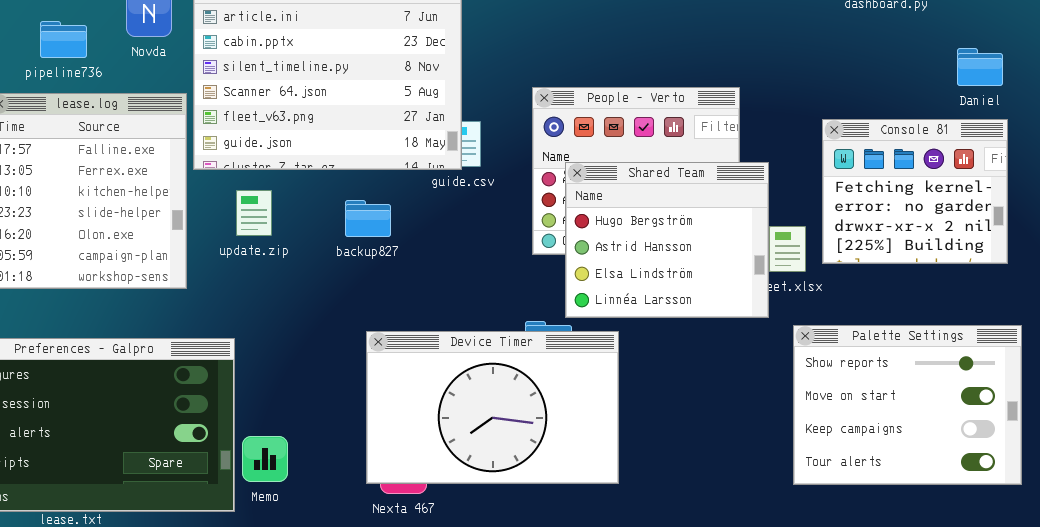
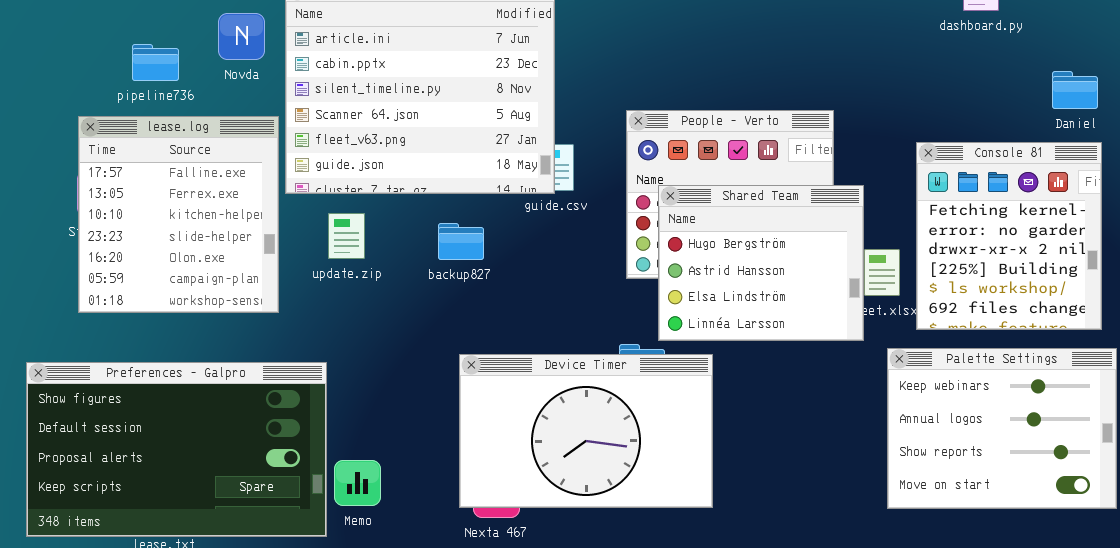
Console 81: [822,119,1008,264] -> [916,142,1102,330], resized
Palette Settings: [793,325,1022,485] -> [887,348,1117,509], scrolled up 2 rows

